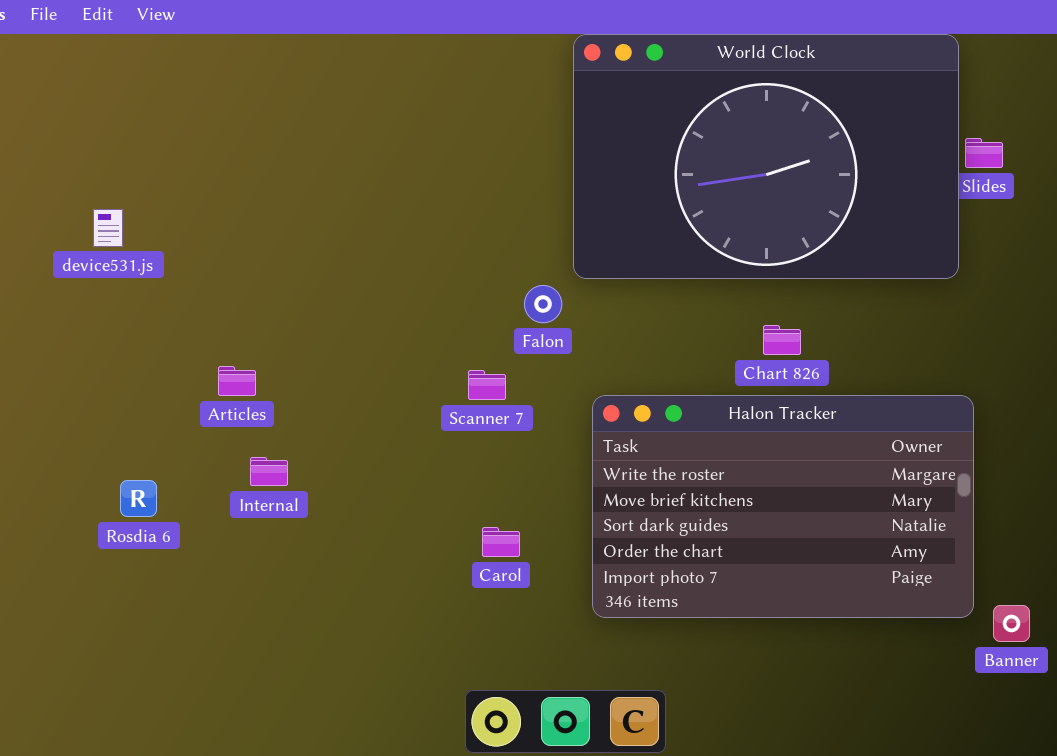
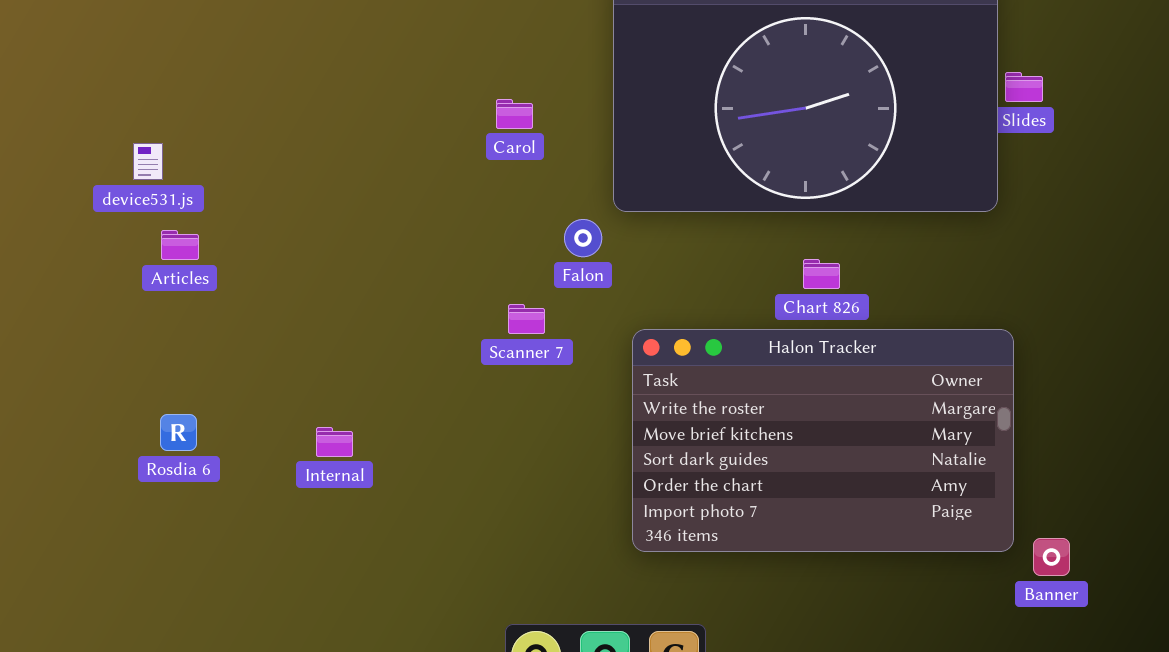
Articles: [218,366,256,396] -> [161,230,199,260], moved
Internal: [250,457,288,486] -> [316,427,353,457], moved
Carol: [482,527,520,557] -> [496,99,533,129], moved

